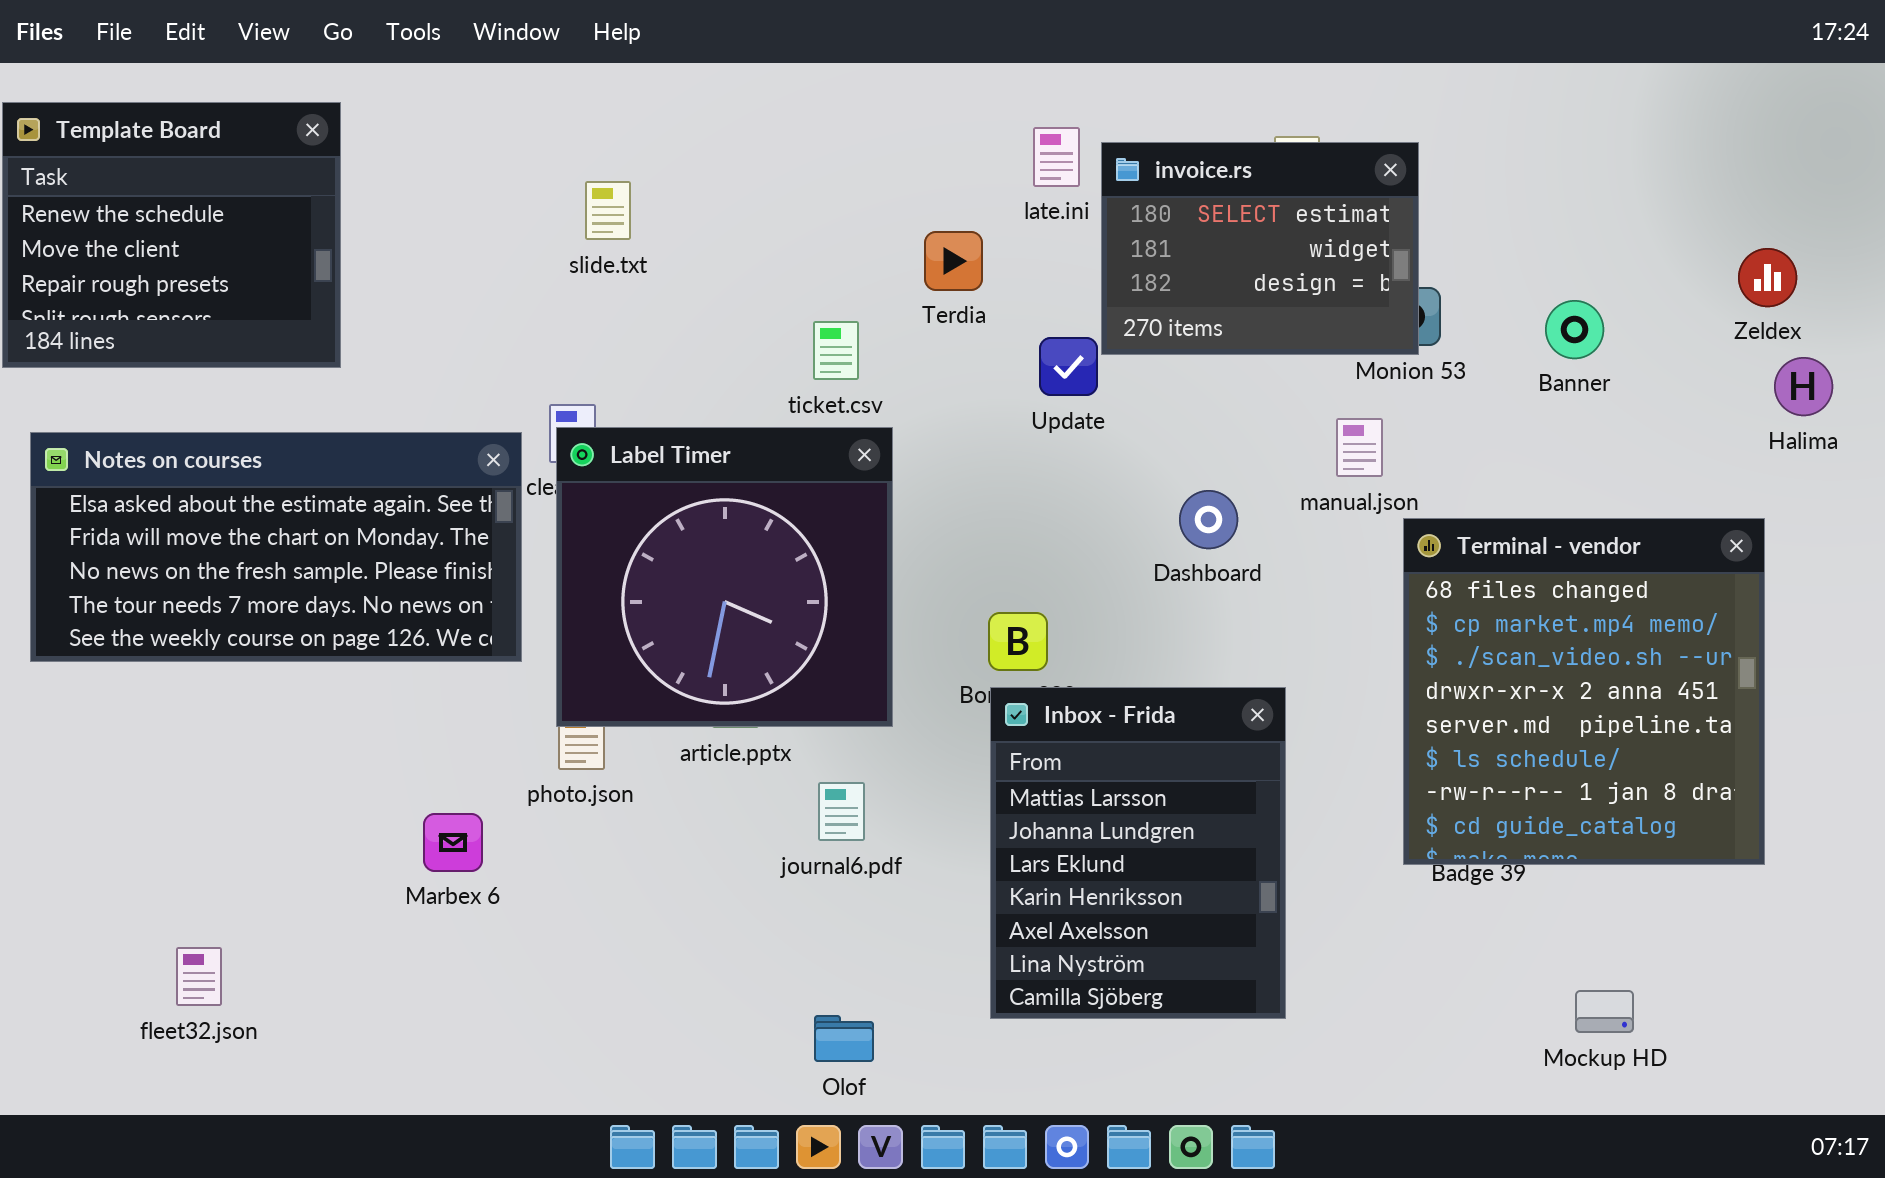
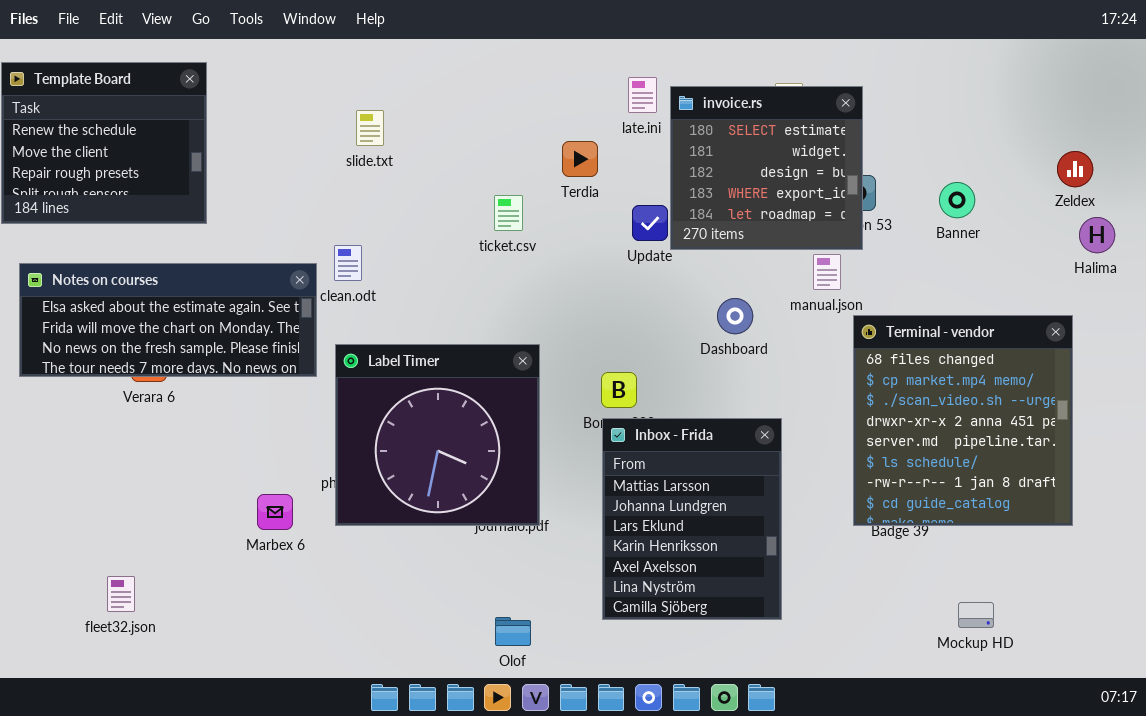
invoice.rs: [1101,142,1419,355] -> [670,86,863,250], resized
Label Timer: [556,427,893,727] -> [335,344,540,526], moved
Notes on courses: [30,432,522,662] -> [19,263,317,377], resized

